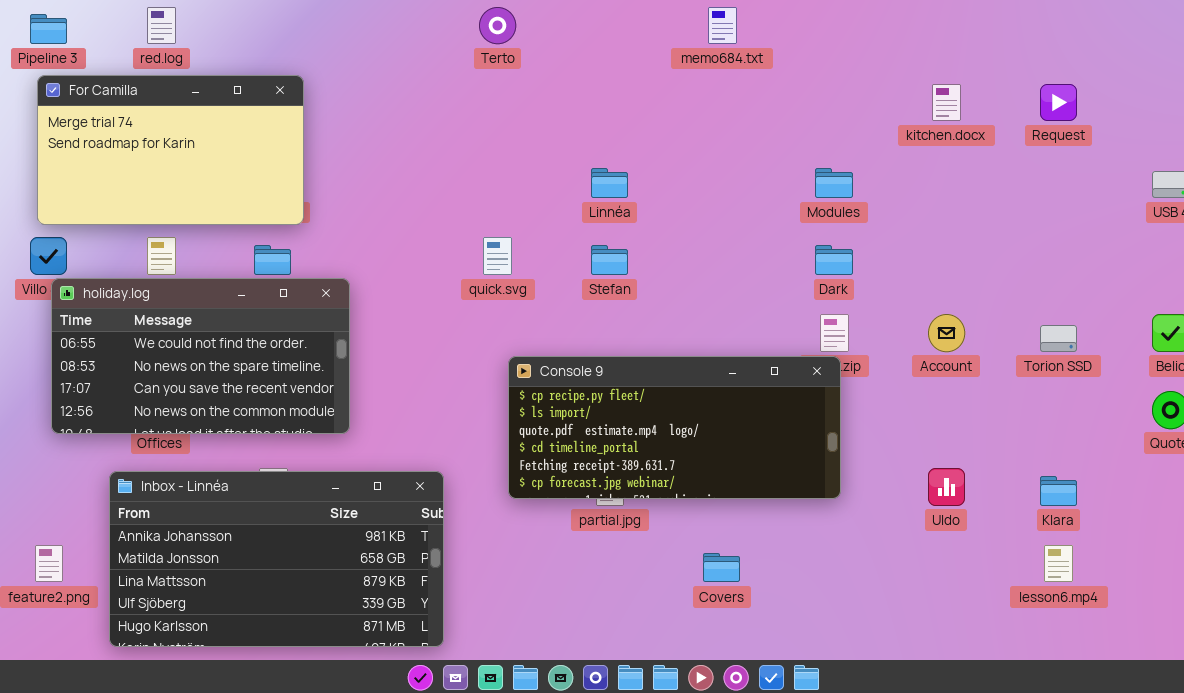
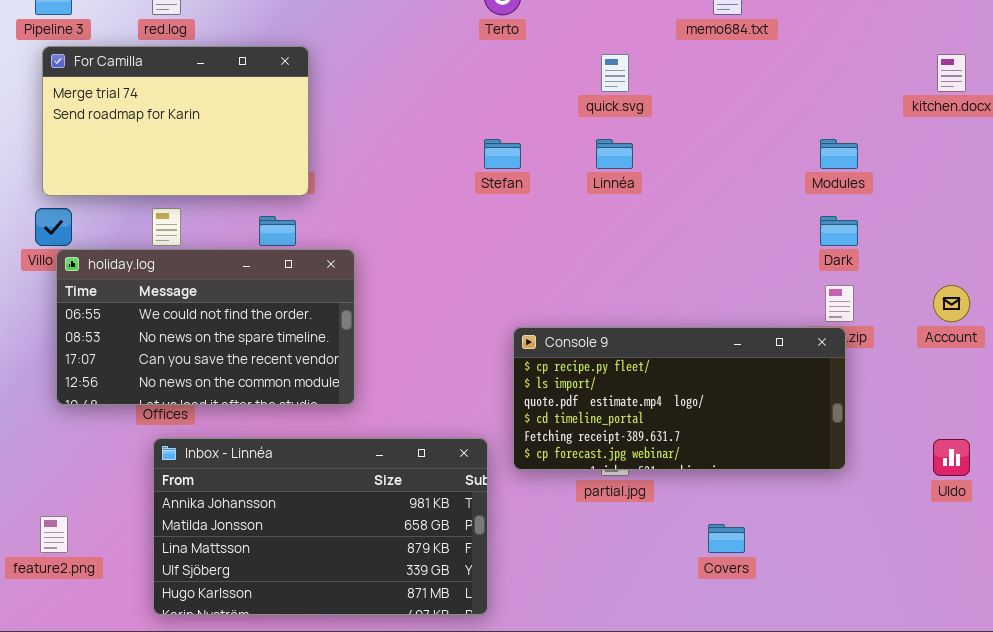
quick.svg: [483,237,512,275] -> [601,54,629,92], moved
Stefan: [591,245,628,275] -> [484,139,521,169], moved
Inbox - Linnéa: [109,471,444,647] -> [153,438,488,615], moved

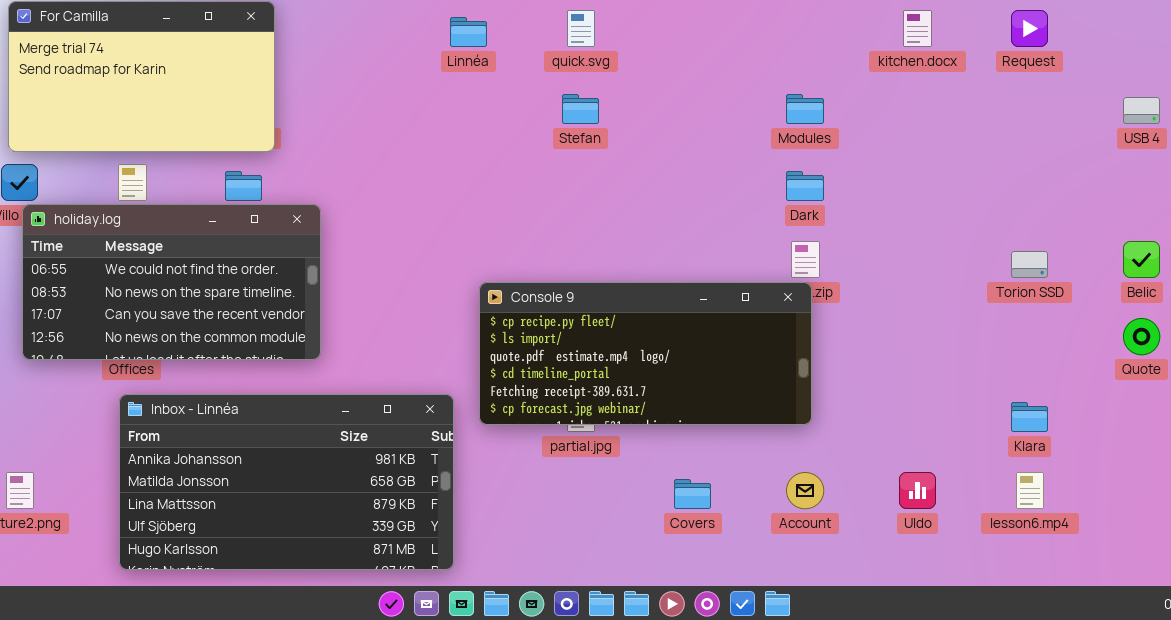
Stefan: [484,139,521,169] -> [562,94,599,124], moved
Linnéa: [596,139,633,169] -> [450,17,487,47], moved
Account: [933,285,970,322] -> [786,472,824,509], moved
Uldo: [933,439,970,476] -> [899,472,936,509], moved

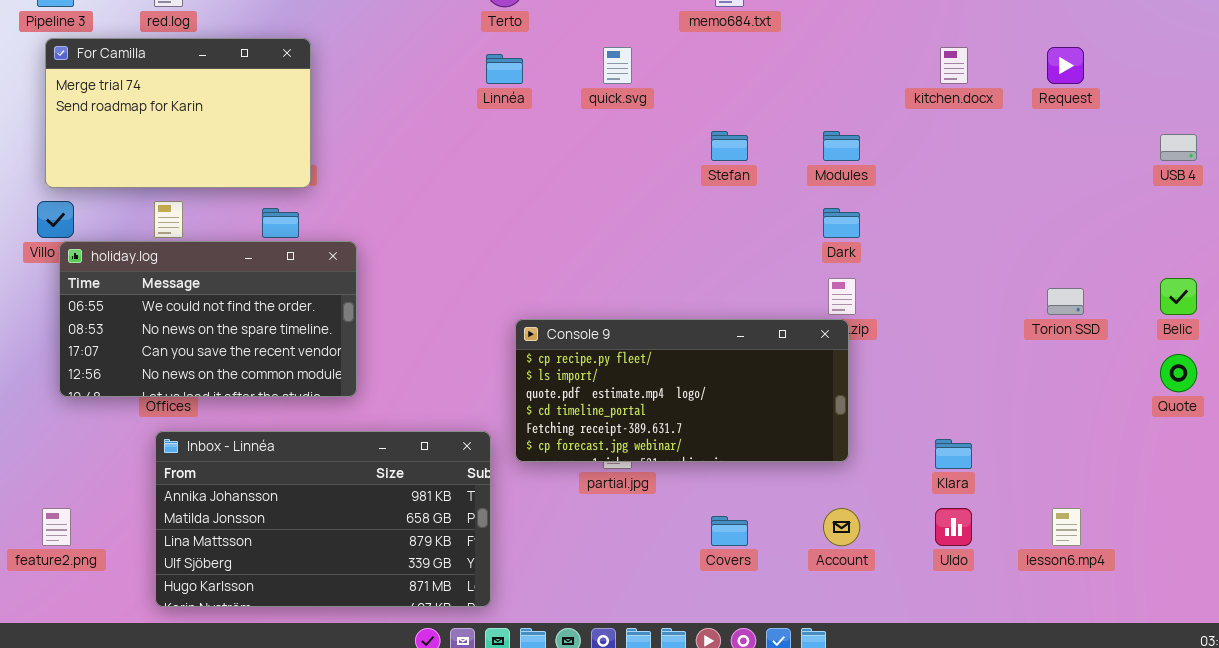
Stefan: [562,94,599,124] -> [711,131,748,161], moved
Klara: [1011,402,1048,432] -> [935,439,972,469], moved

